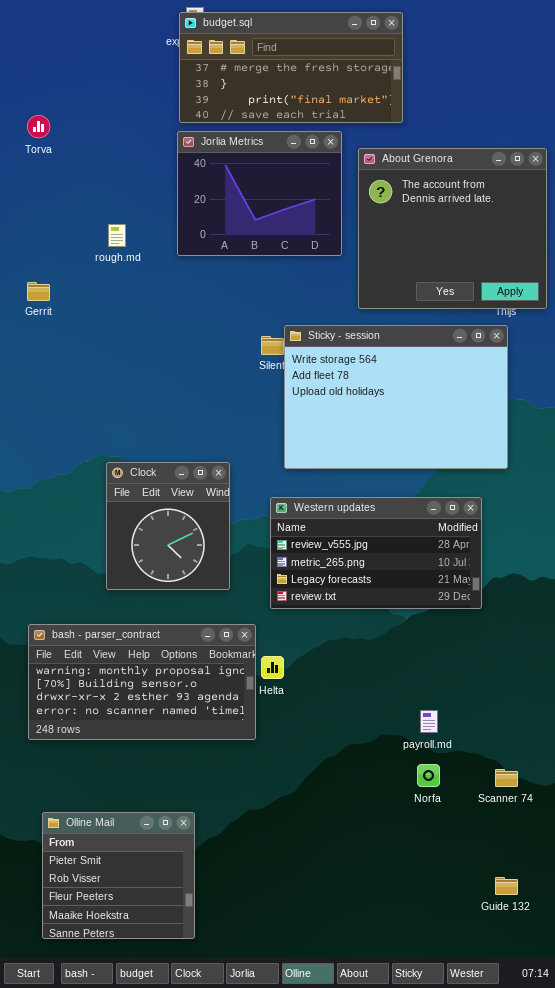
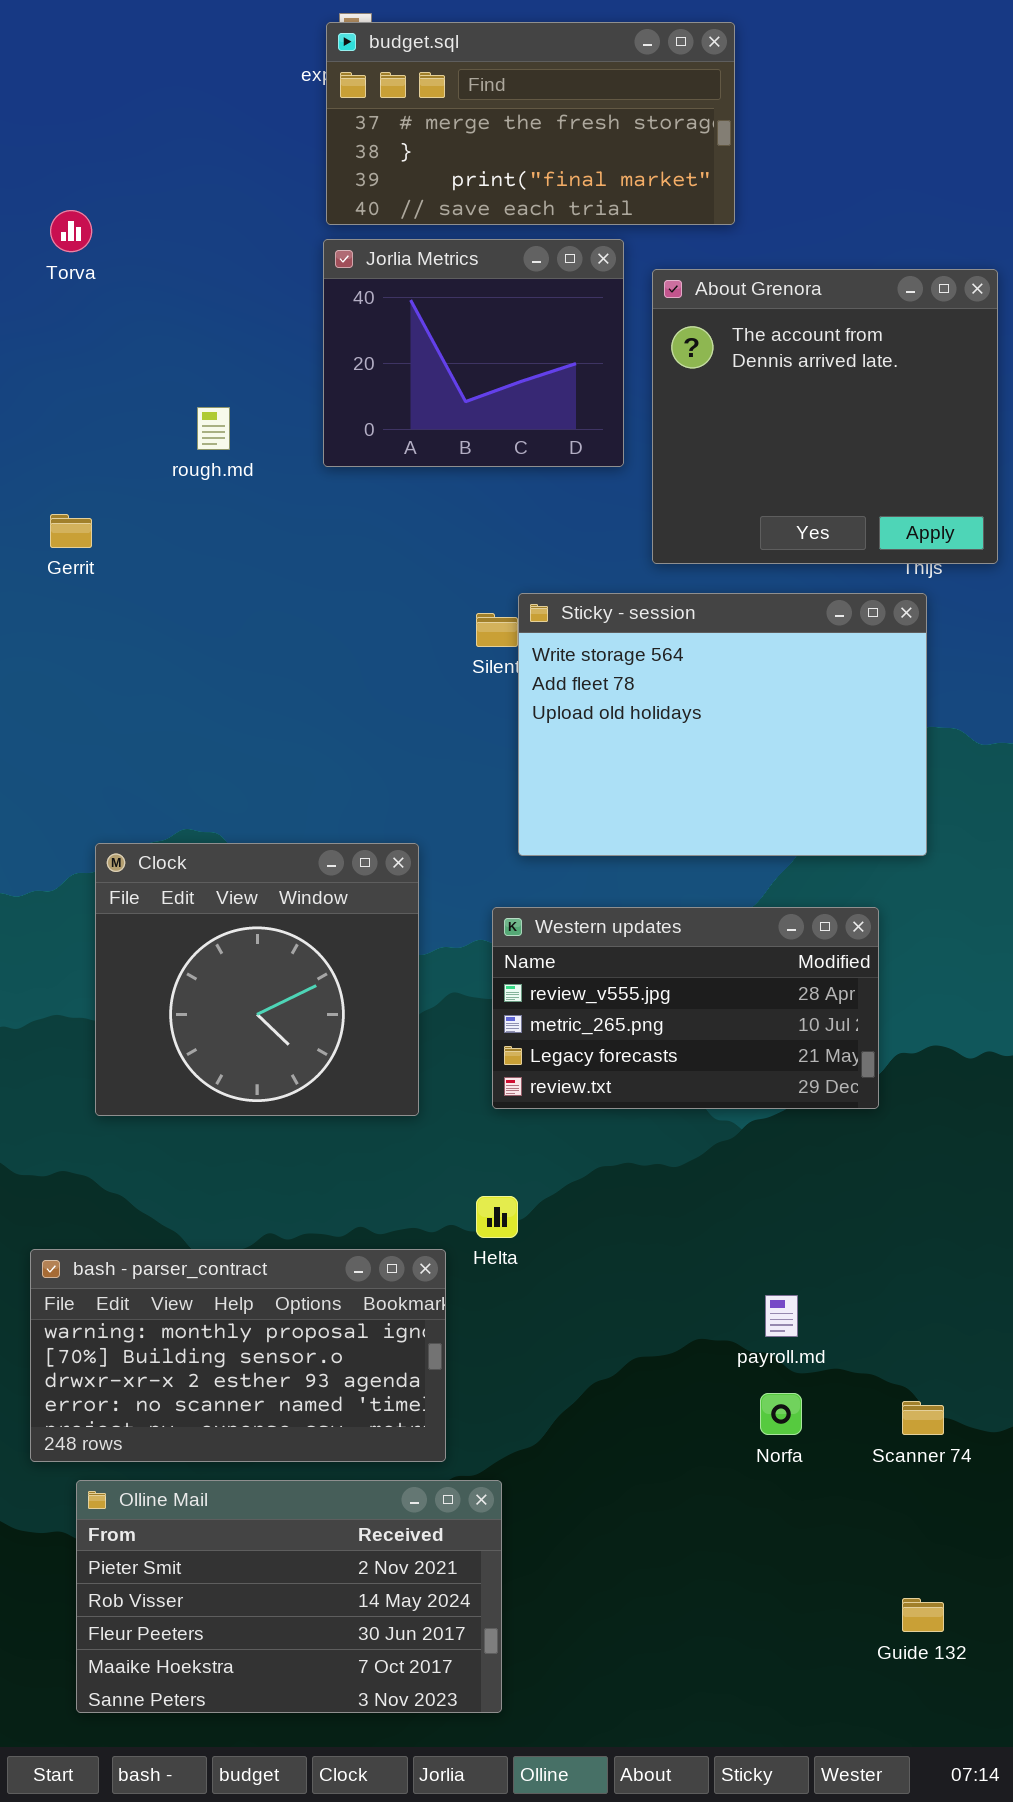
Clock: [106,462,230,590] -> [95,843,419,1116], resized
bash - parser_contract: [28,624,256,740] -> [30,1249,446,1462], moved
Olline Mail: [42,812,195,939] -> [76,1480,502,1713], resized

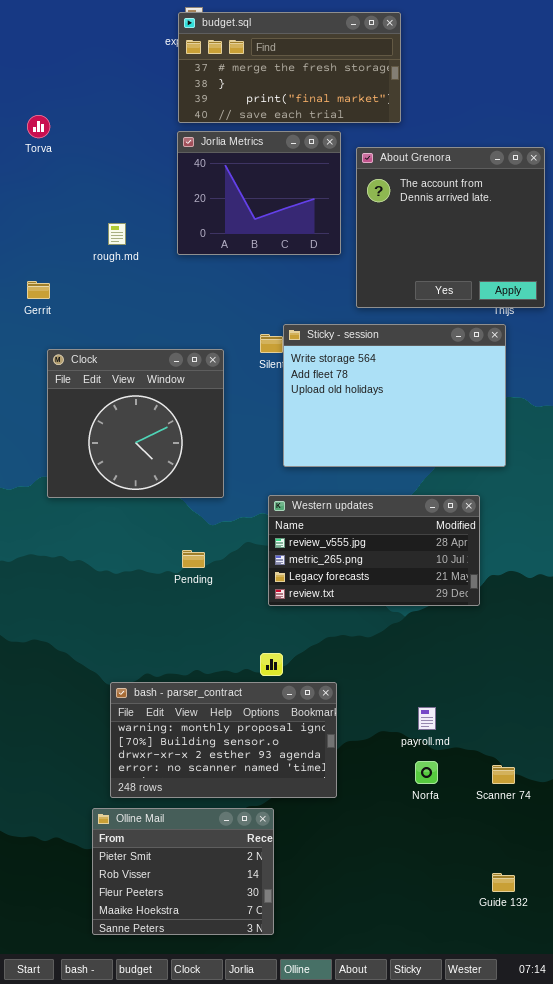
Clock: [95,843,419,1116] -> [47,349,224,498], moved
bash - parser_contract: [30,1249,446,1462] -> [110,682,337,798], moved
Olline Mail: [76,1480,502,1713] -> [92,808,274,935], resized

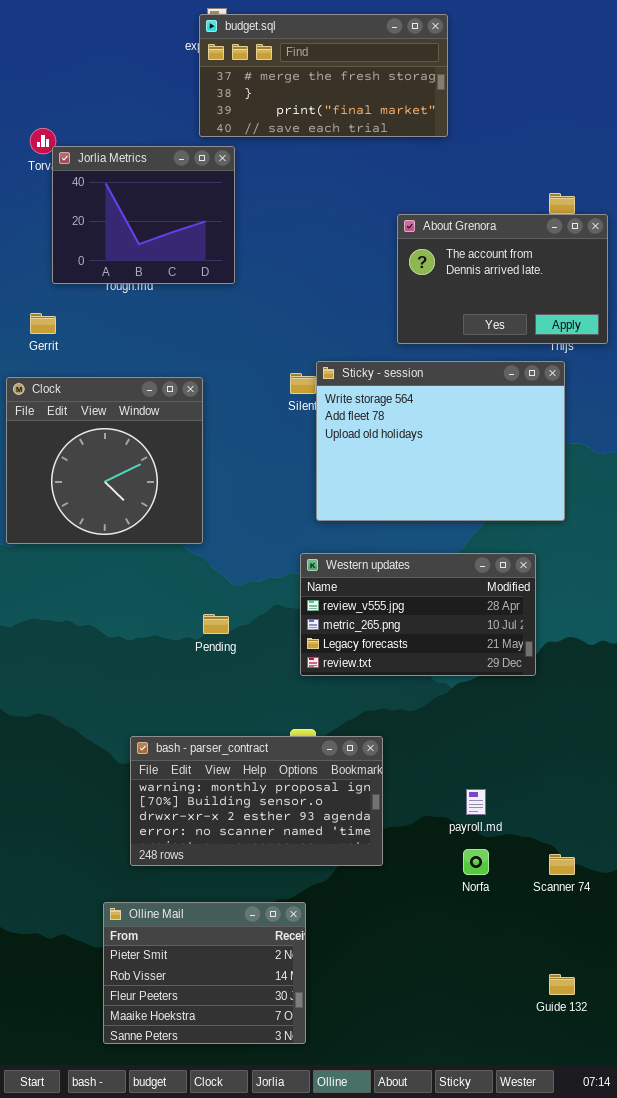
Jorlia Metrics: [177,131,341,255] -> [52,146,235,284], moved
About Grenora: [356,147,545,308] -> [397,214,608,344], resized
Clock: [47,349,224,498] -> [6,377,203,544], moved
bash - parser_contract: [110,682,337,798] -> [130,736,383,866], moved

